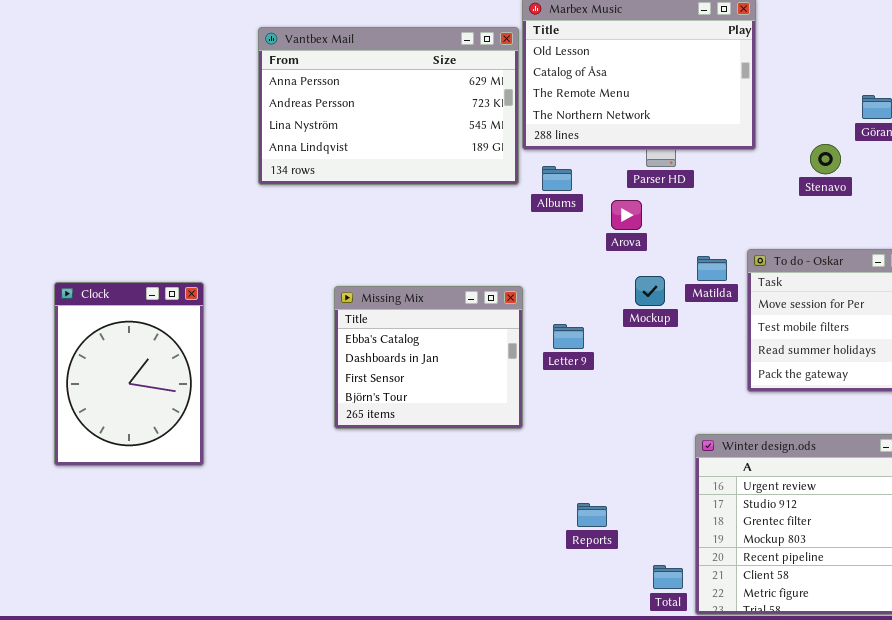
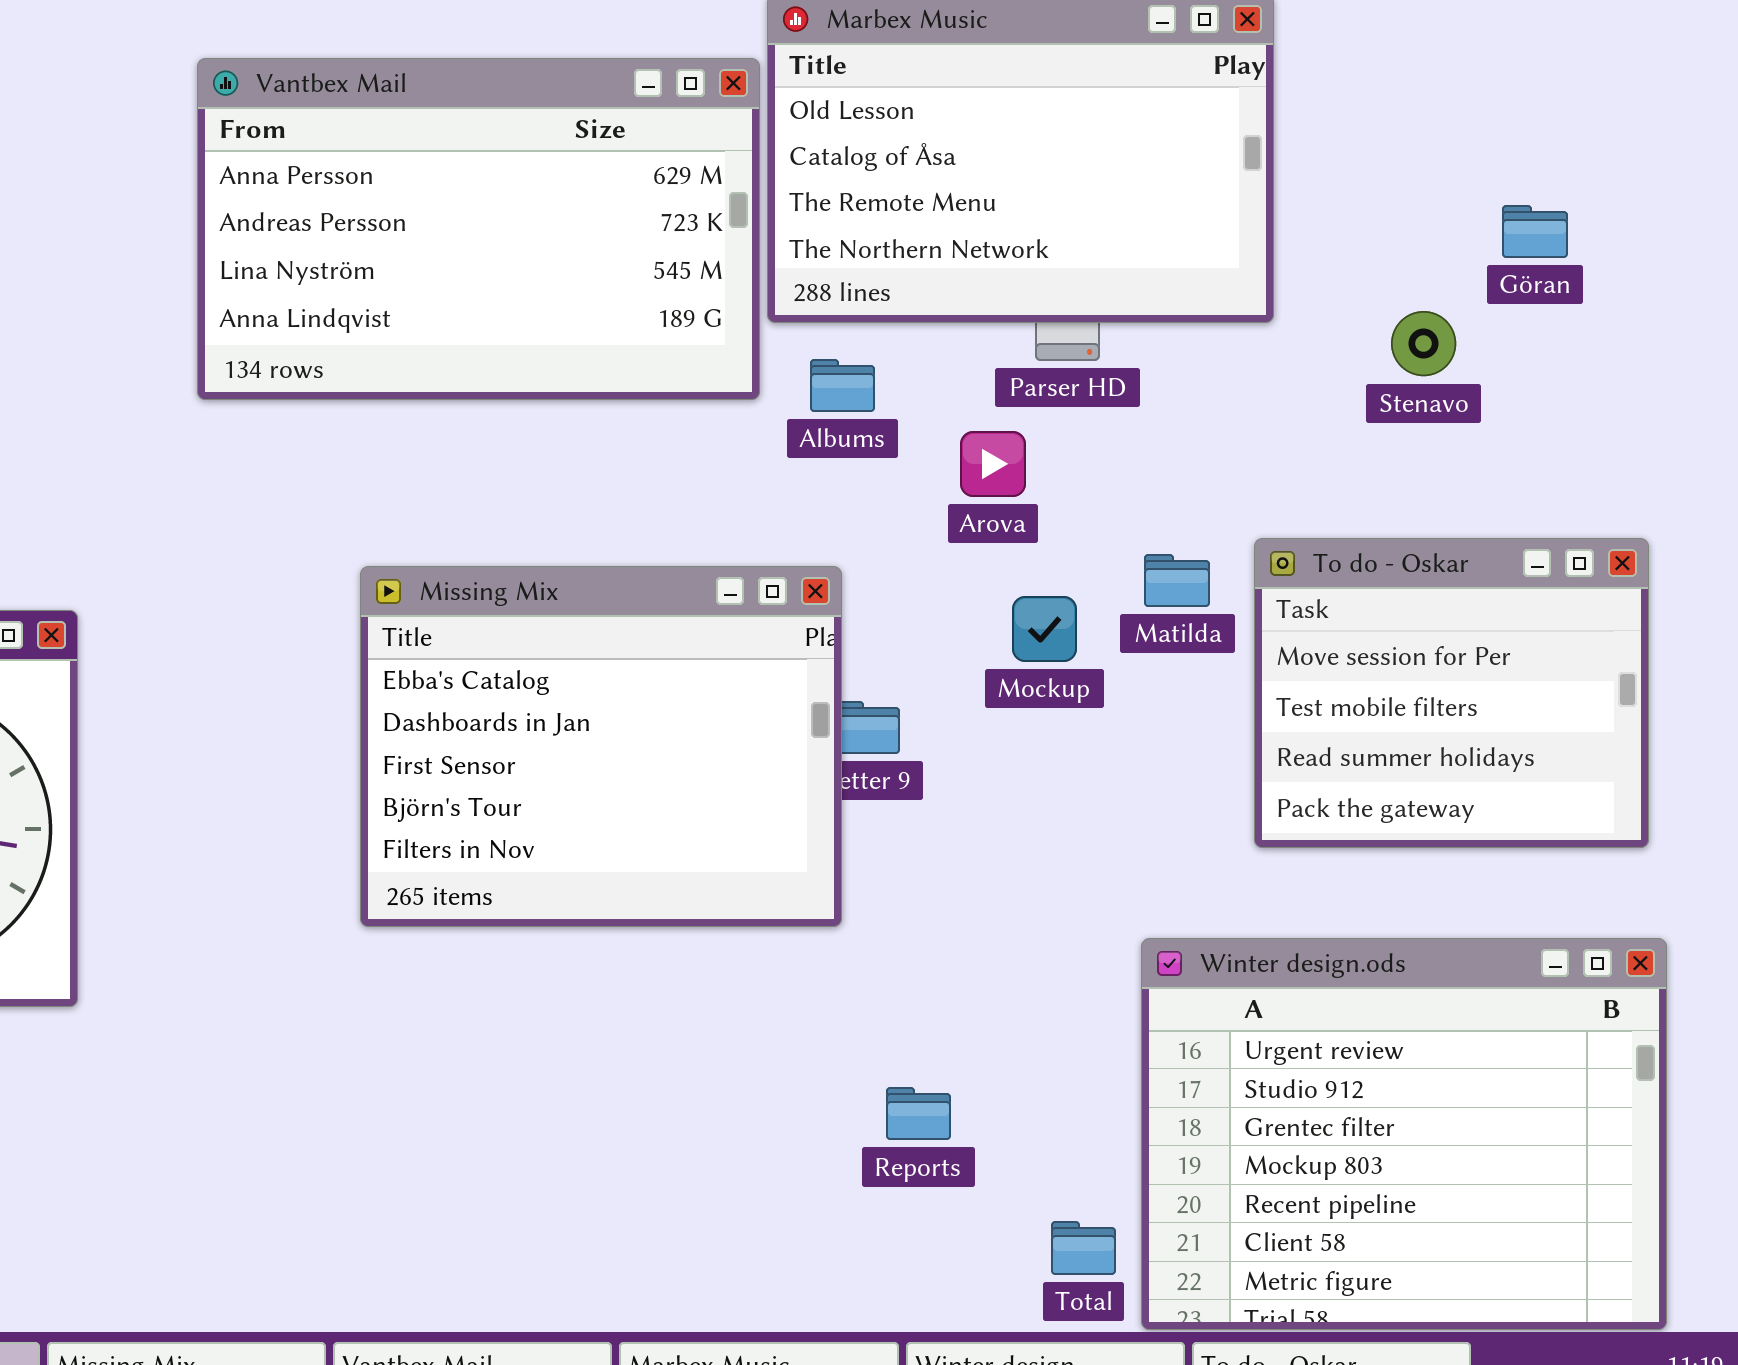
Missing Mix: [334,286,523,429] -> [360,566,842,927], resized

